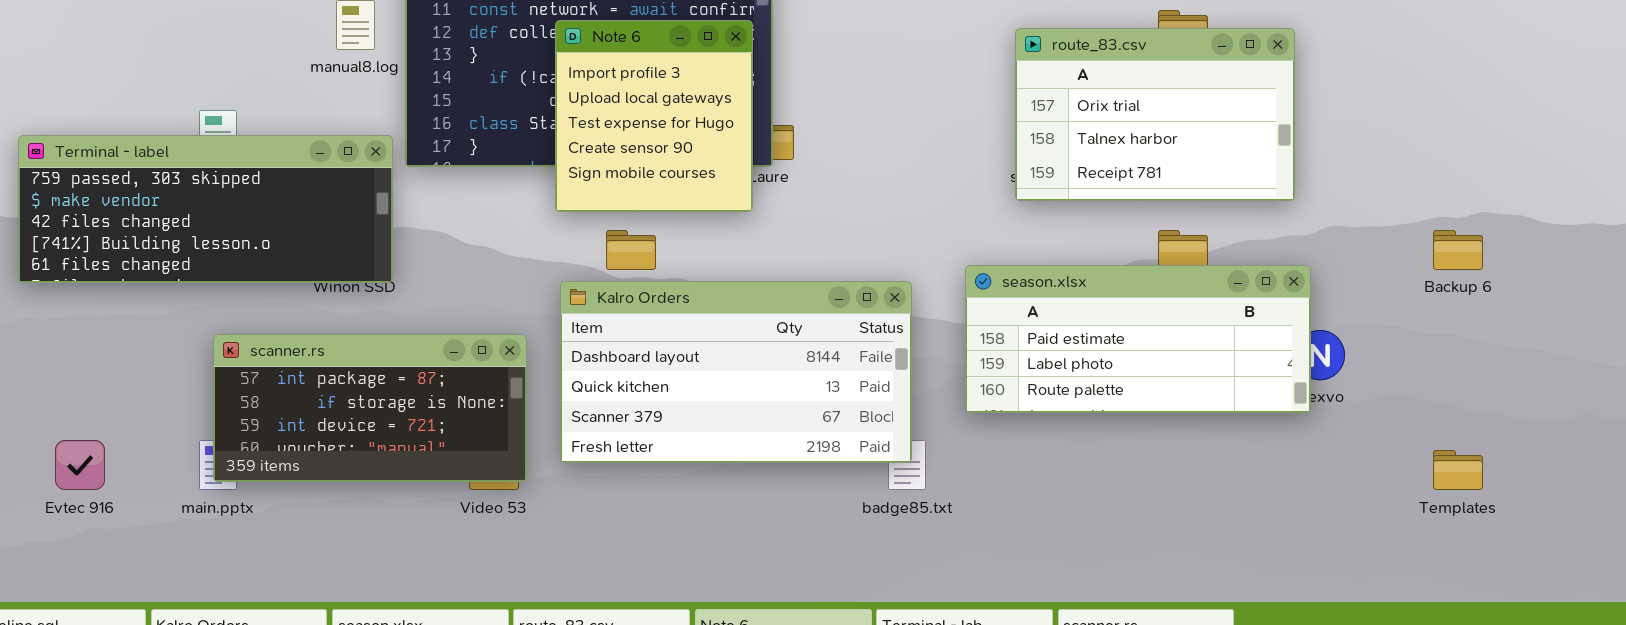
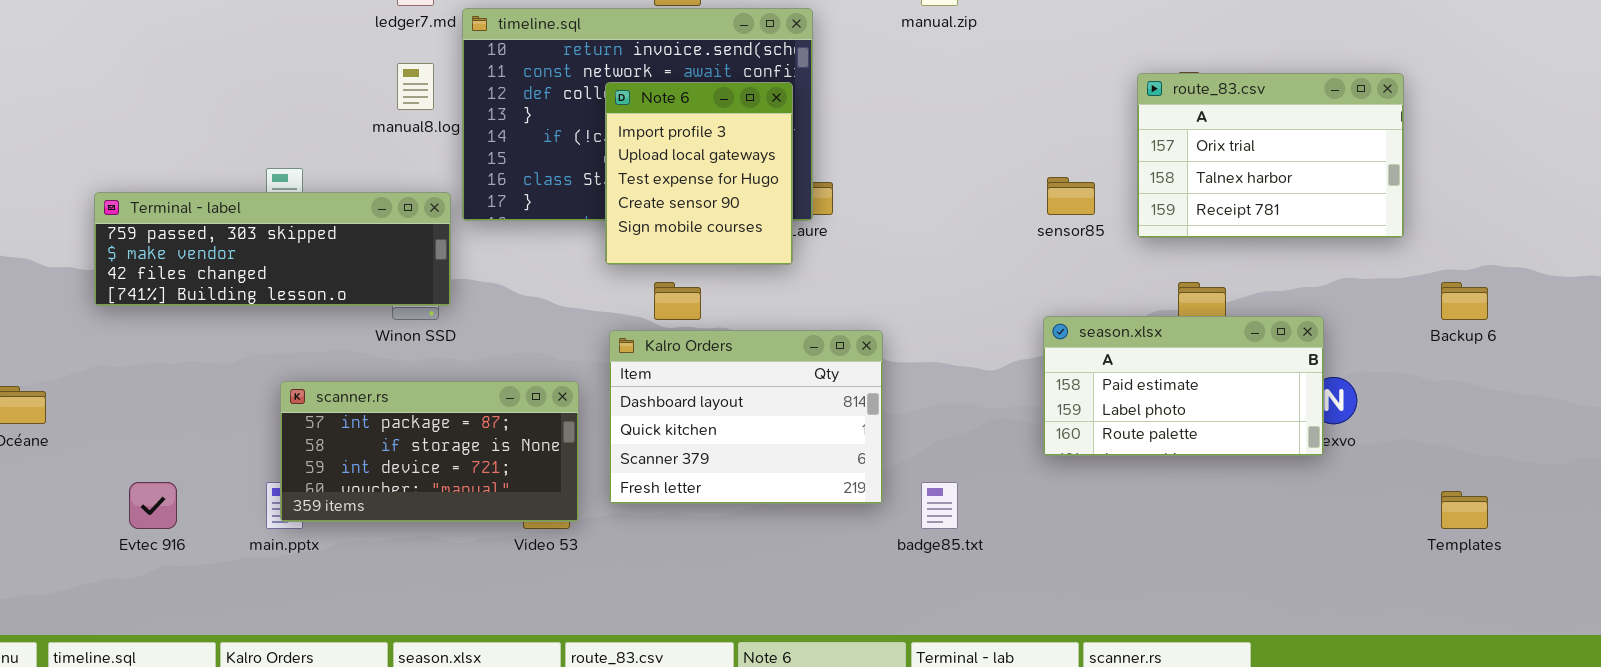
route_83.csv: [1015,28,1295,201] -> [1137,73,1404,238], moved
Terminal - label: [18,135,393,283] -> [94,192,451,306], resized
season.xlsx: [965,265,1311,413] -> [1043,316,1324,456], resized
Kalro Orders: [560,281,912,463] -> [609,330,883,504], resized

